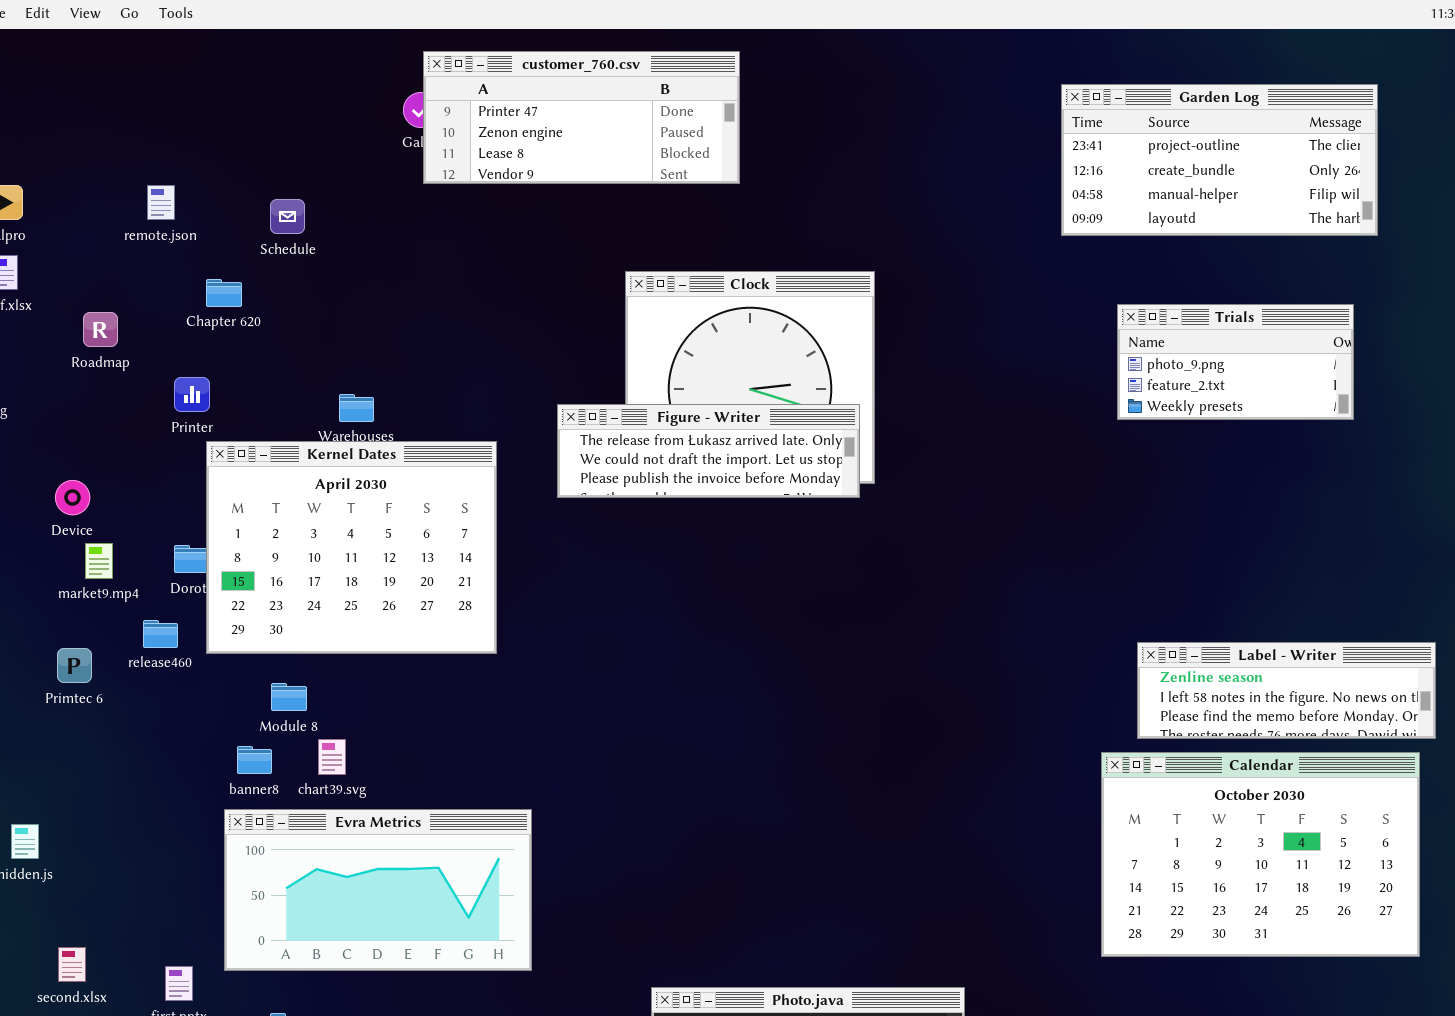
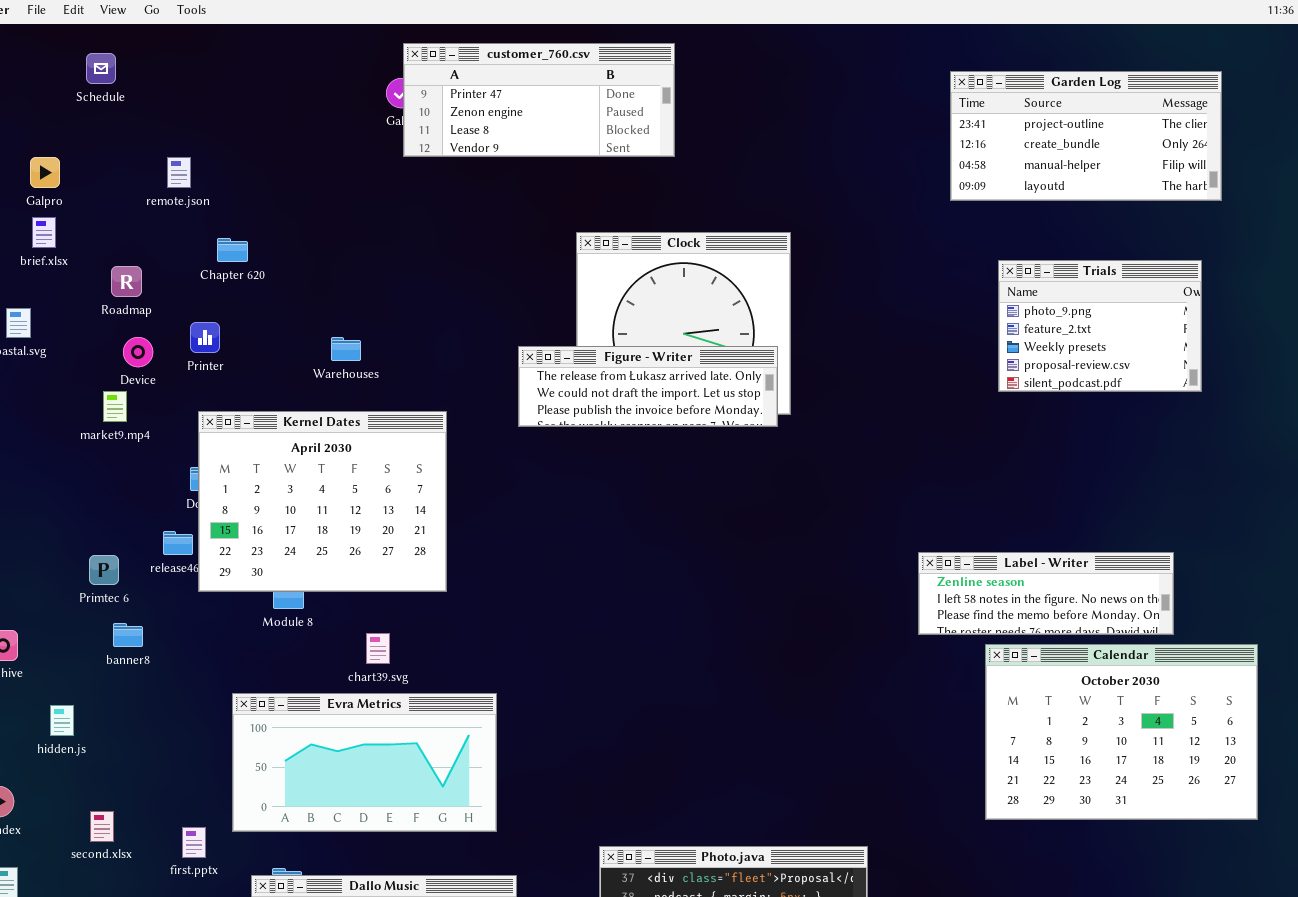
Schedule: [270,199,305,234] -> [86,53,116,84], moved
Trials: [1117,304,1354,420] -> [998,260,1202,392], resized
Kernel Dates: [206,441,497,654] -> [198,411,447,592], moved
Device: [55,480,90,515] -> [123,337,153,367], moved
market9.mp4: [85,543,113,579] -> [103,391,127,422], moved
Label - Writer: [1137,642,1436,739] -> [918,552,1174,635], moved
chart39.svg: [318,739,346,775] -> [366,633,390,664], moved
banner8: [237,746,272,774] -> [113,623,143,647], moved

